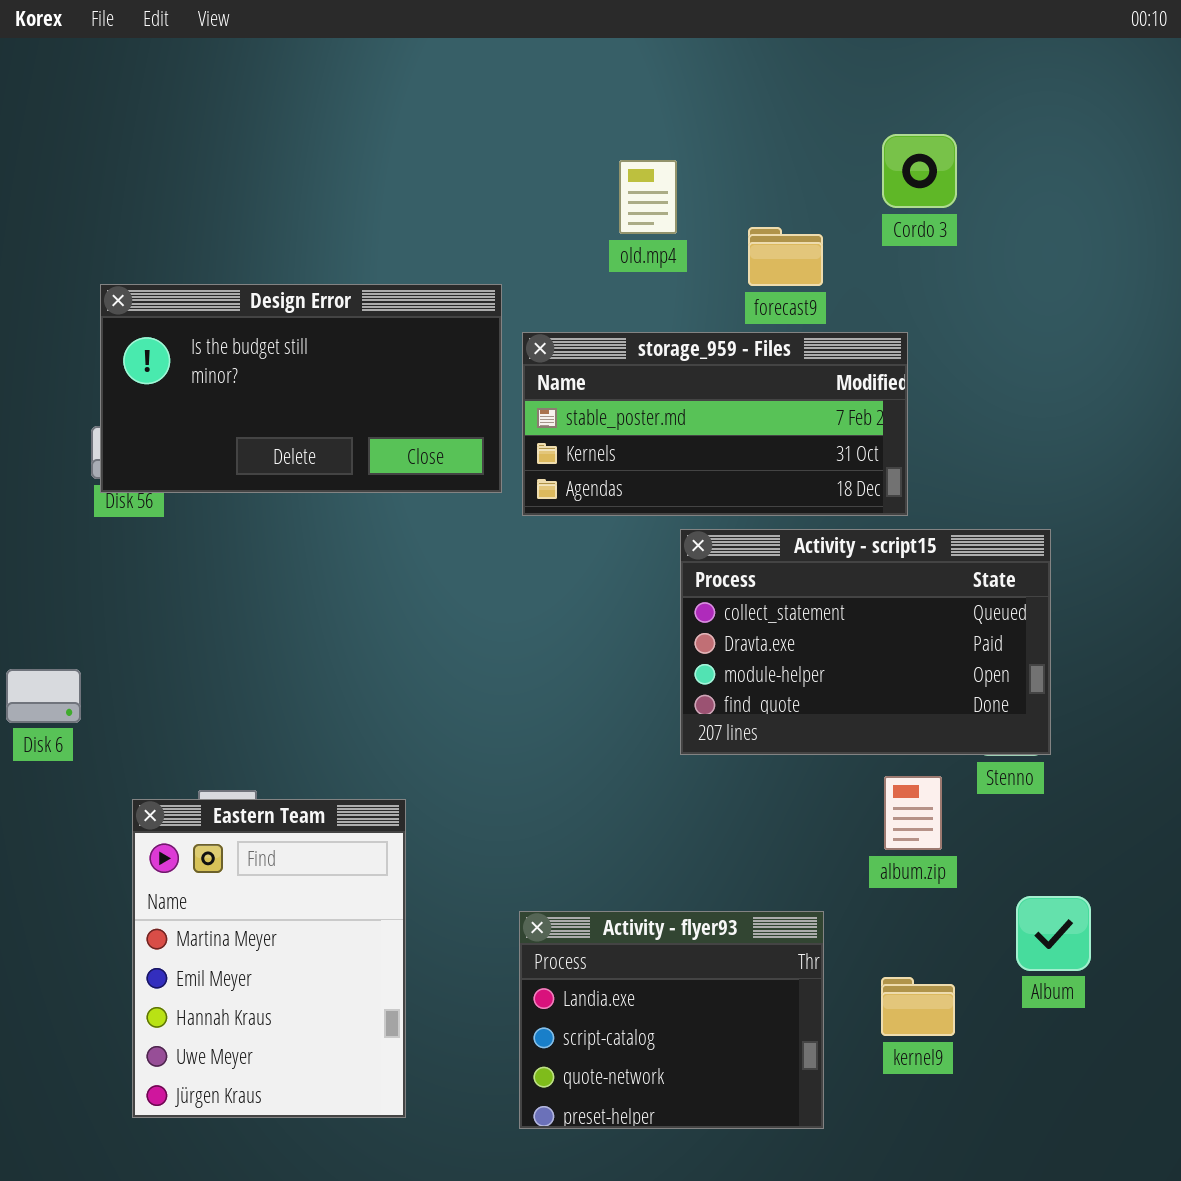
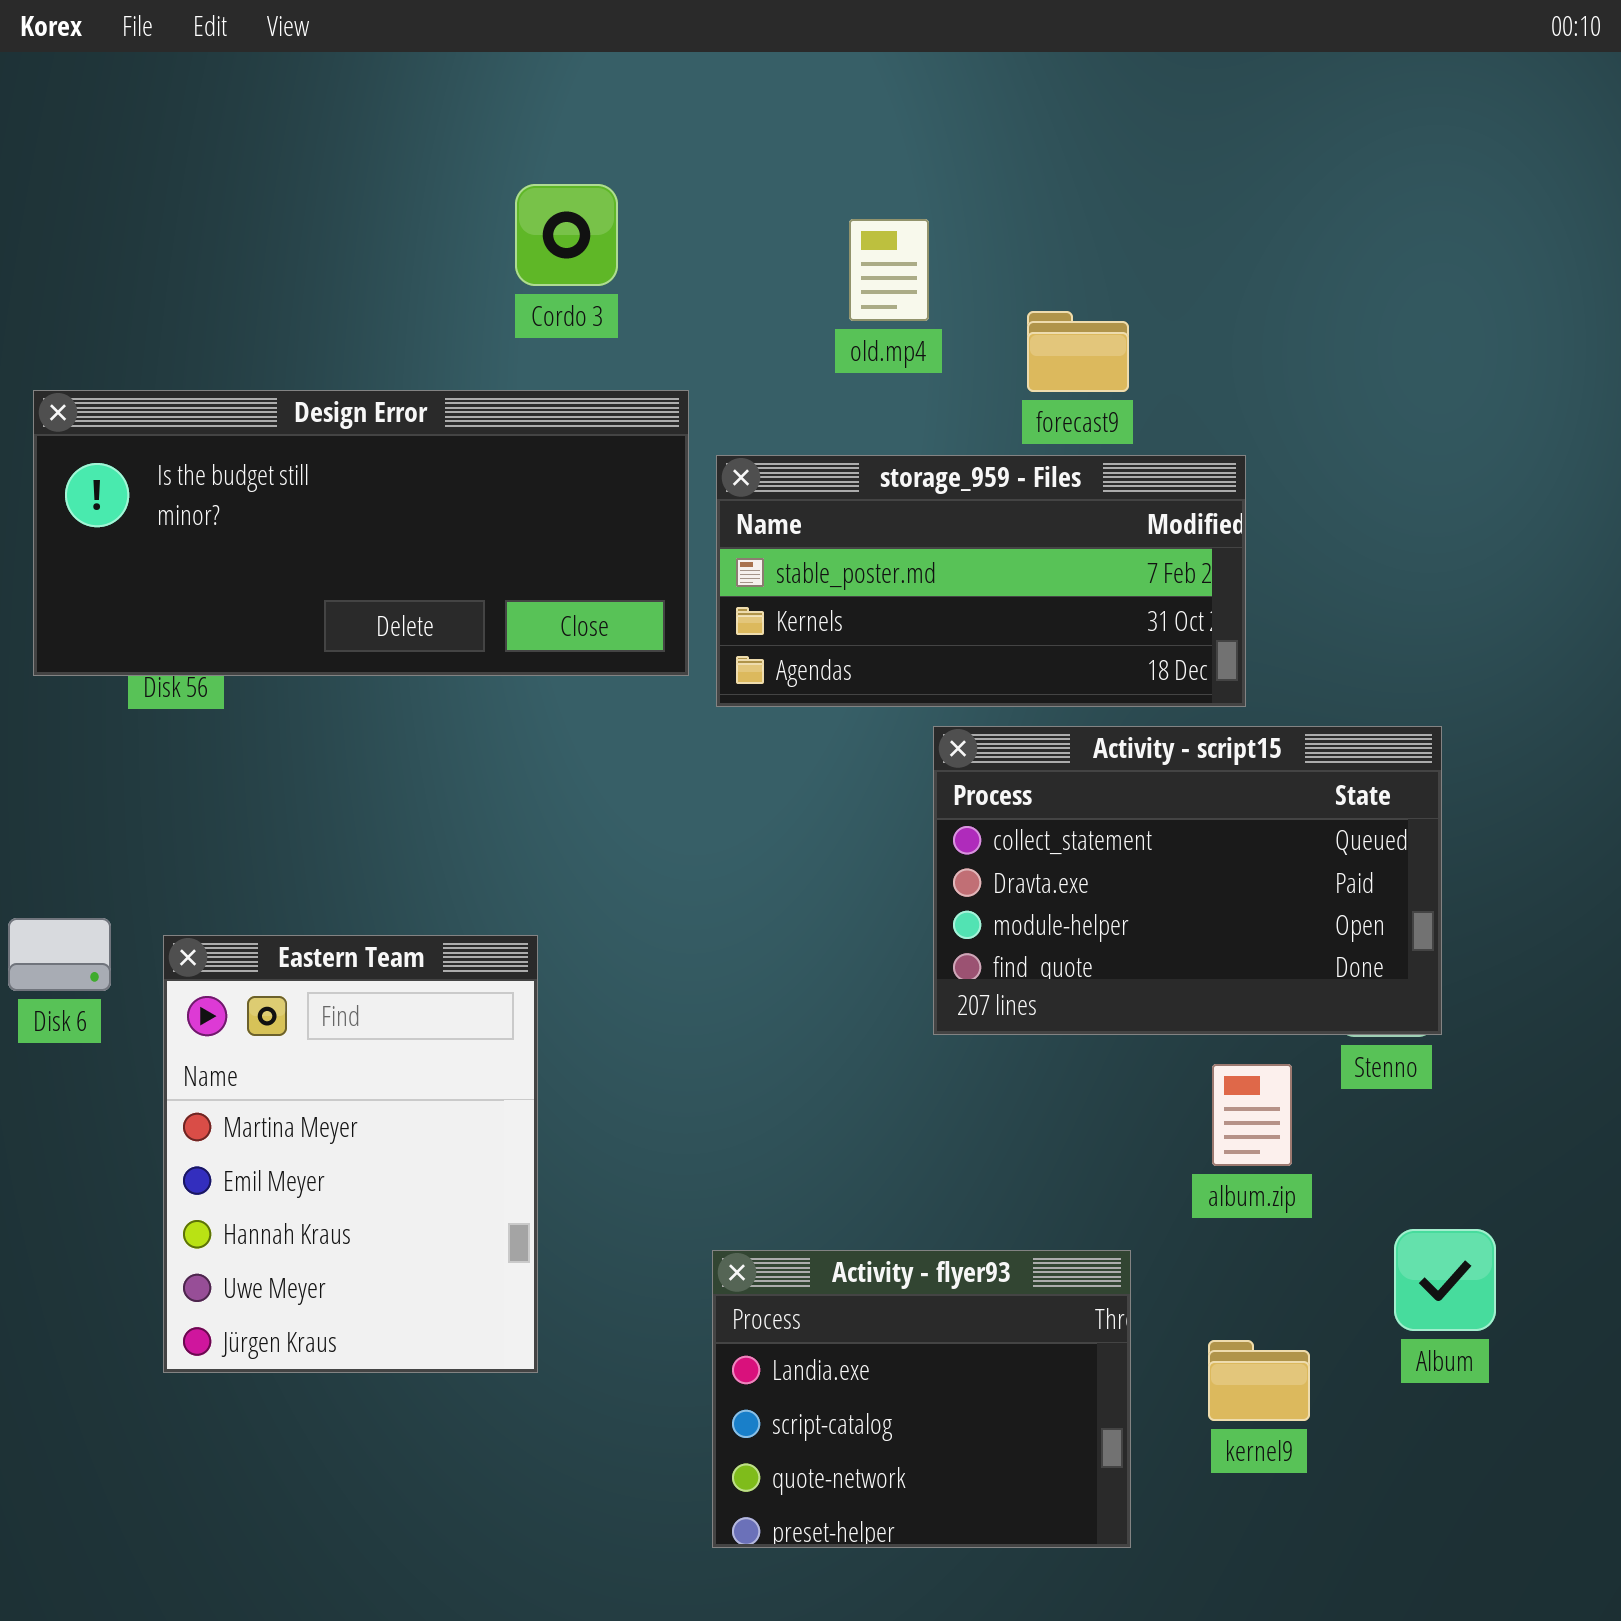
Cordo 3: [882,134,957,208] -> [515,184,618,286], moved
Design Error: [100,284,502,493] -> [33,390,689,676], resized
Eastern Team: [132,799,406,1118] -> [163,935,538,1373], moved

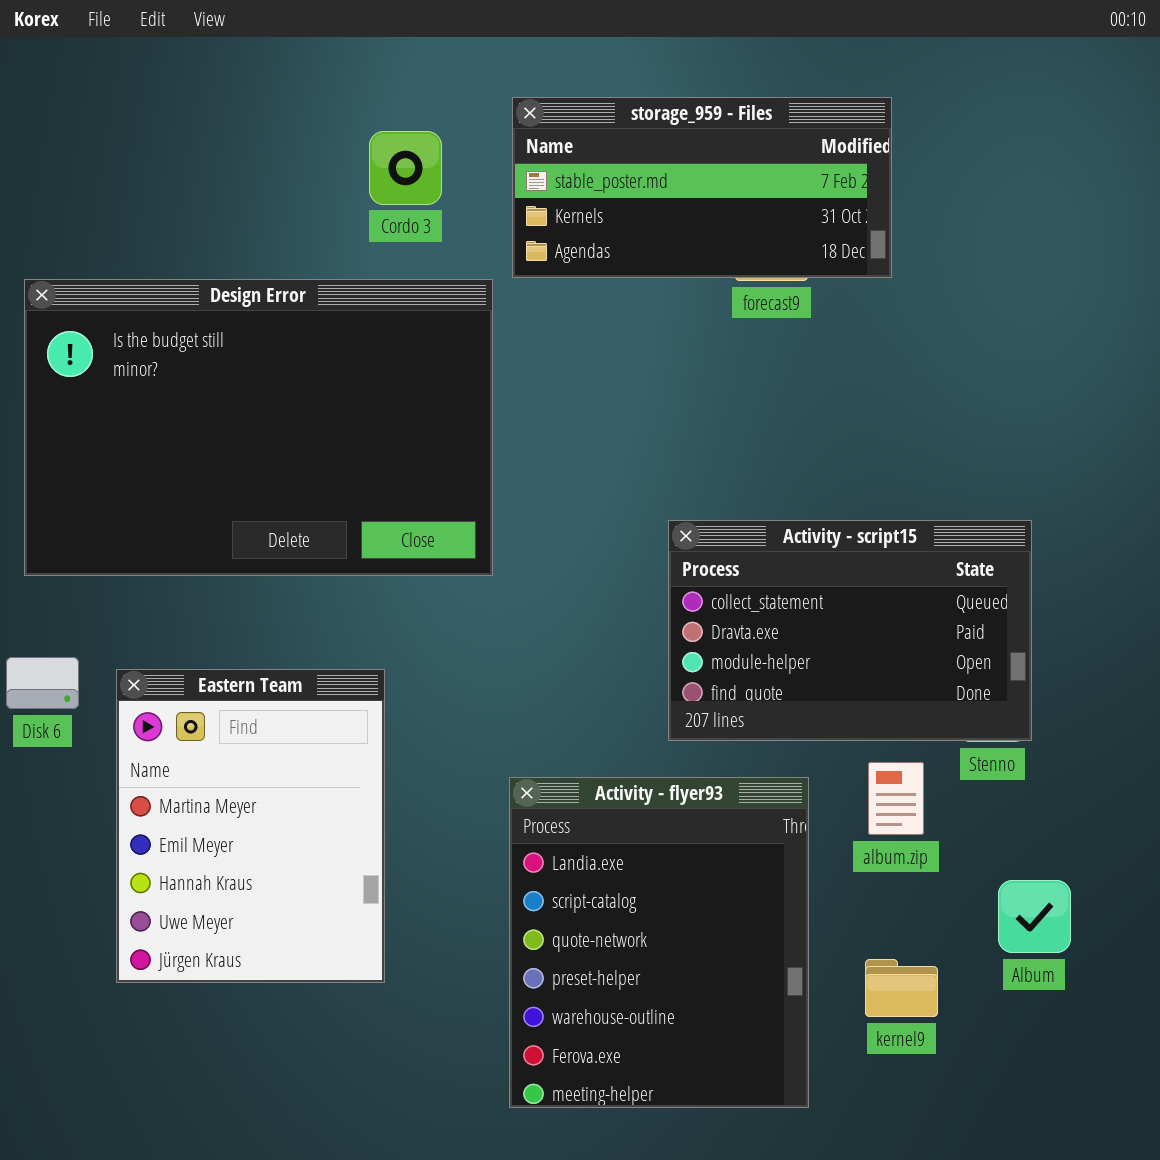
Design Error: [33,390,689,676] -> [24,279,493,576], resized
storage_959 - Files: [716,455,1246,707] -> [512,97,892,278], moved
Activity - flyer93: [712,1250,1131,1548] -> [509,777,809,1108], resized

